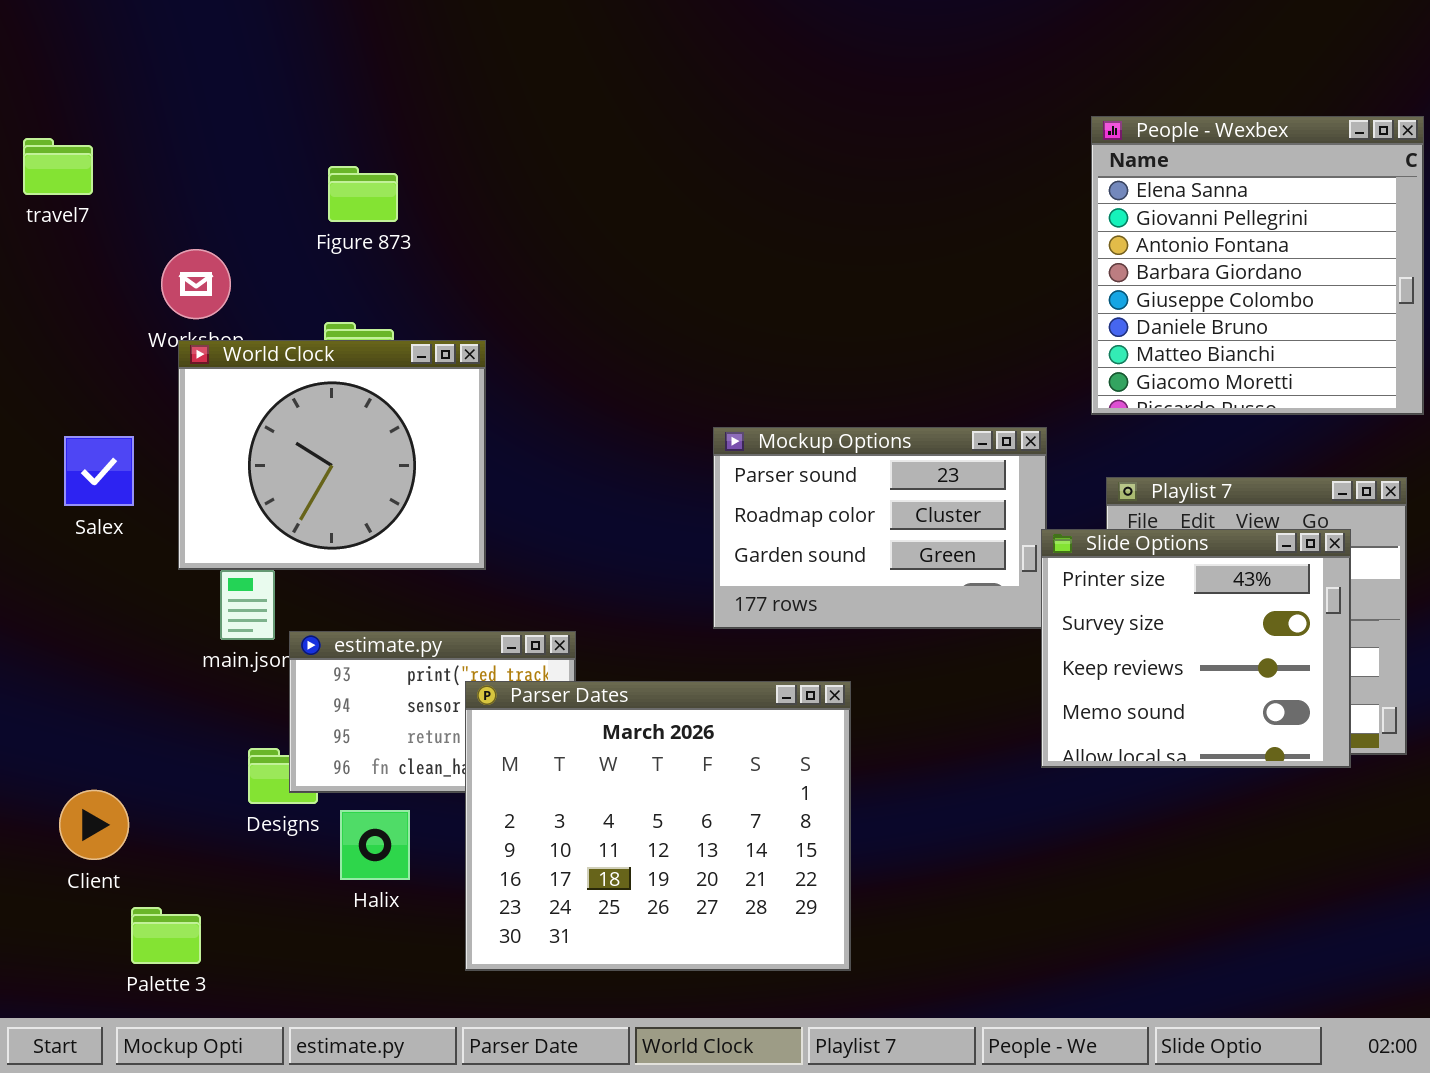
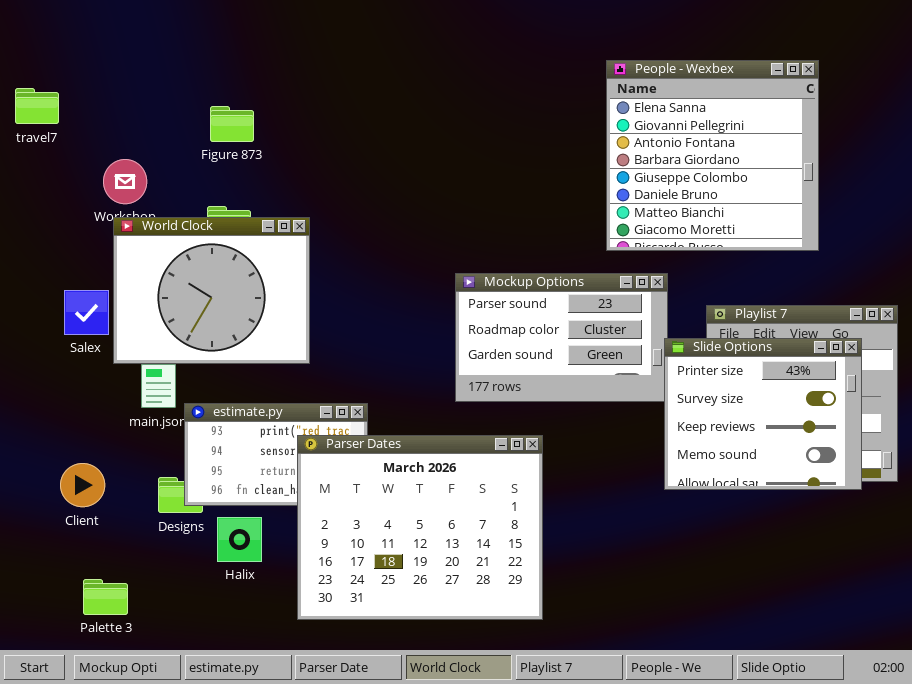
People - Wexbex: [1091,116,1424,415] -> [606,60,819,251], moved
Salex: [64,436,134,506] -> [64,290,109,335], moved
Client: [59,790,129,860] -> [60,463,105,507], moved

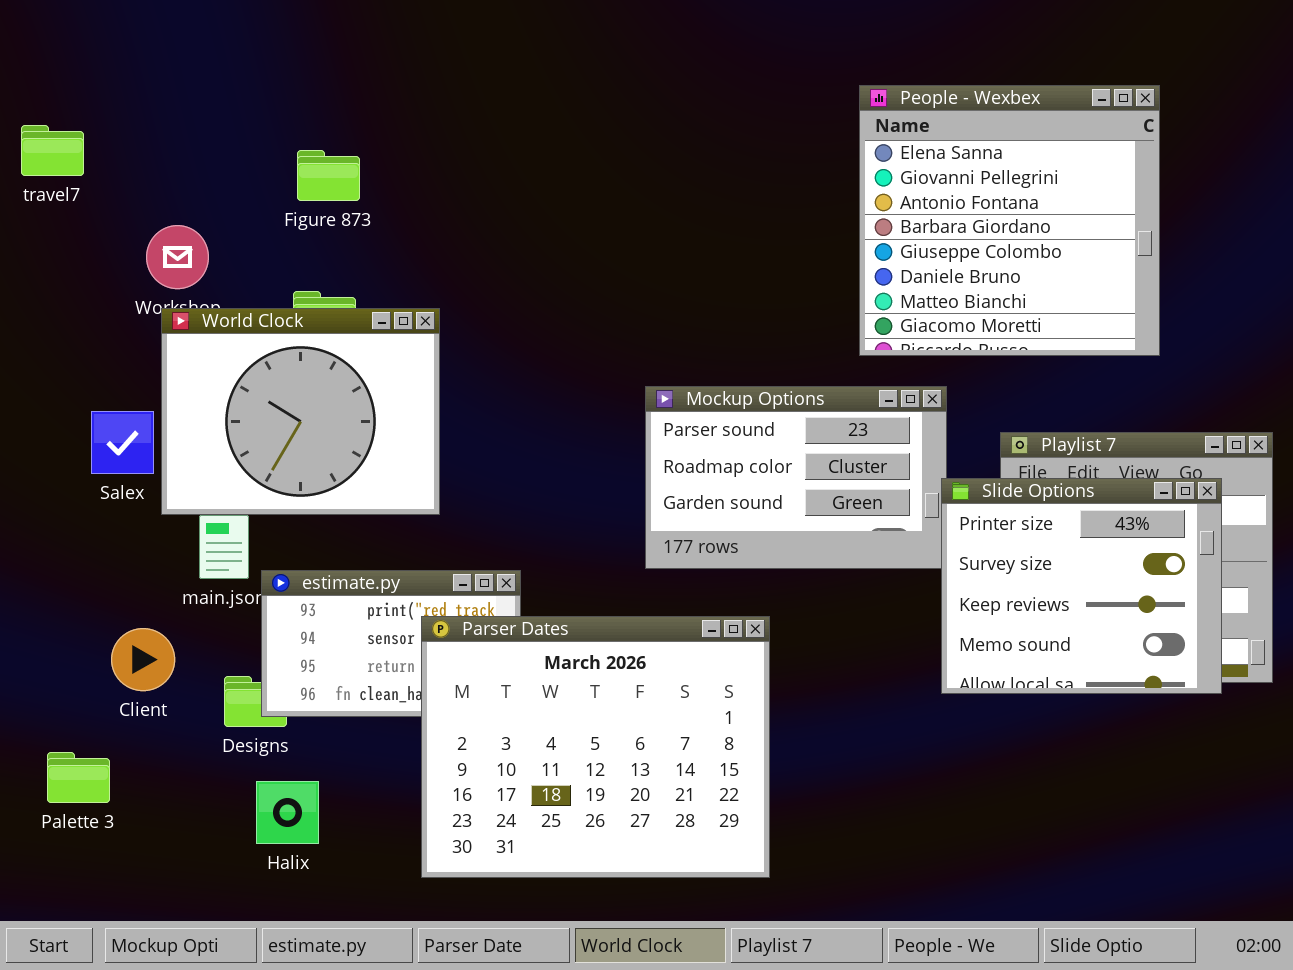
Client: [60,463,105,507] -> [111,628,175,691], moved
Halix: [217,517,262,562] -> [256,781,319,844], moved
Palette 3: [83,579,128,615] -> [47,752,110,803], moved

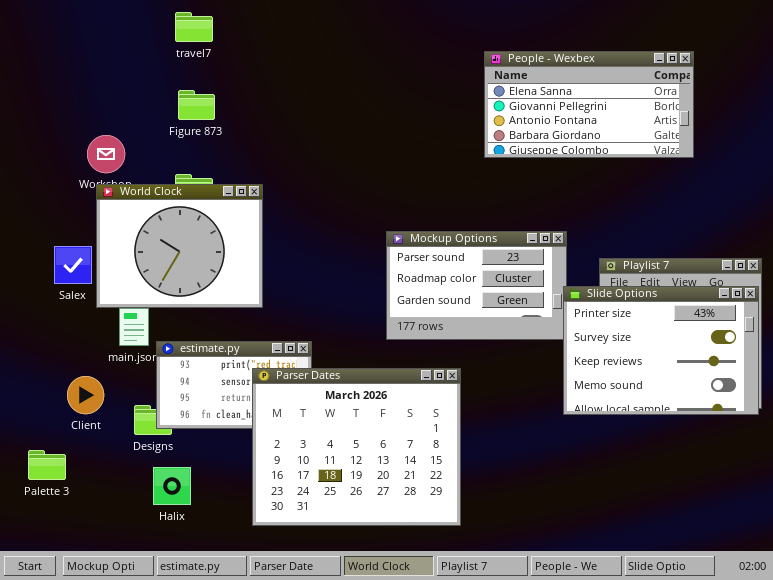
People - Wexbex: [859,85,1160,356] -> [484,51,694,158], resized
travel7: [21,125,84,176] -> [175,12,213,42], moved
Slide Options: [941,478,1222,694] -> [563,286,759,415], resized

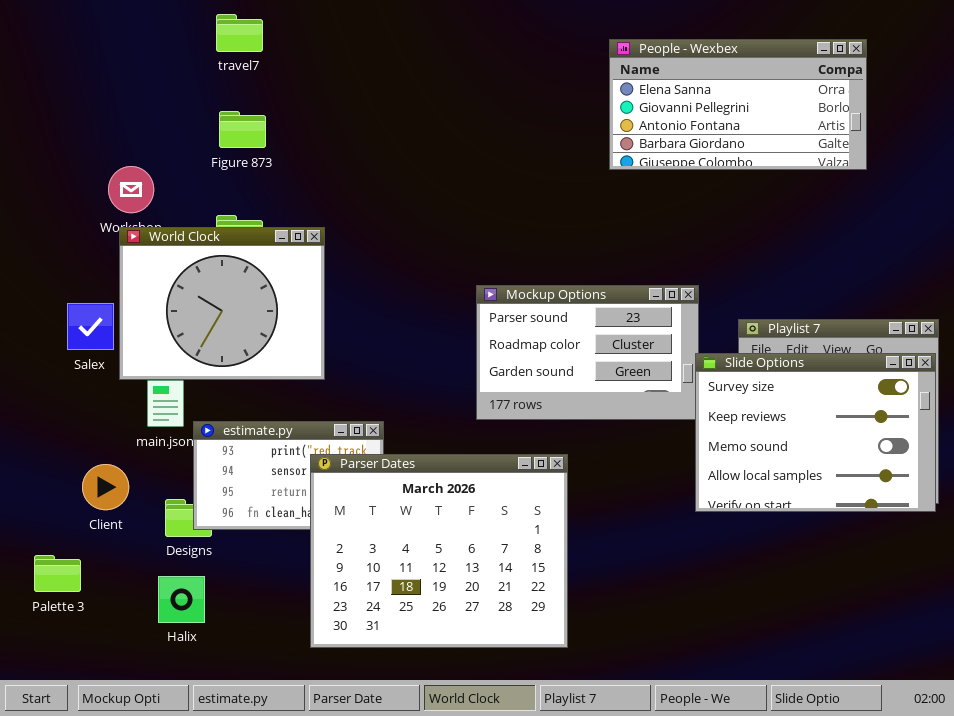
People - Wexbex: [484,51,694,158] -> [609,39,867,170], moved
Slide Options: [563,286,759,415] -> [695,353,936,512], scrolled down 1 row
Halix: [153,467,191,505] -> [158,576,205,623], moved

